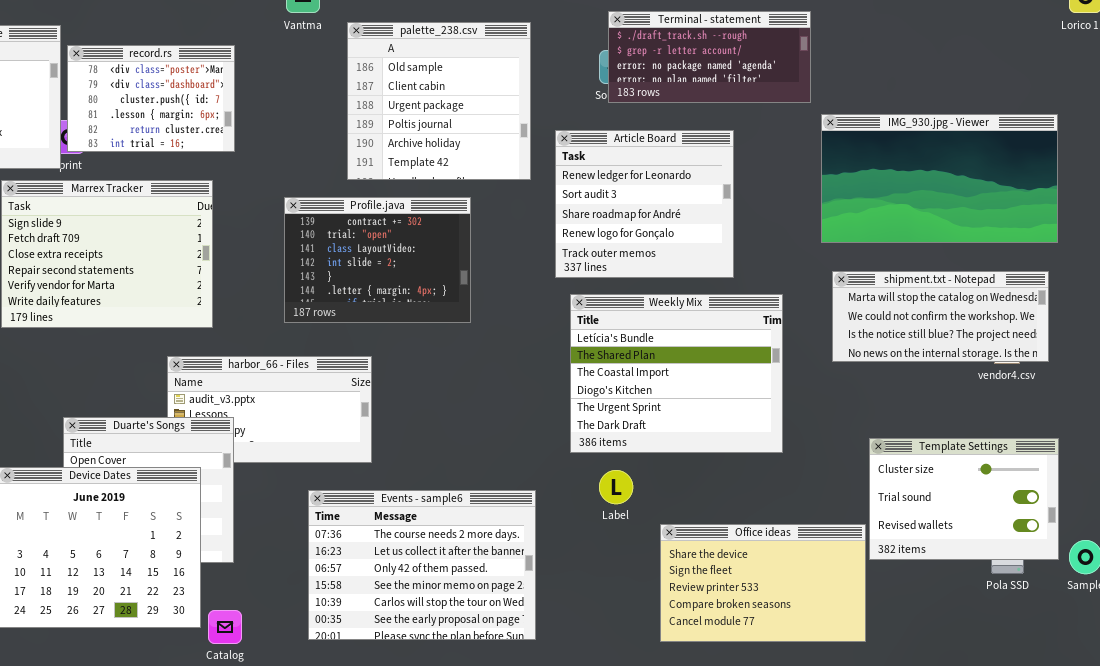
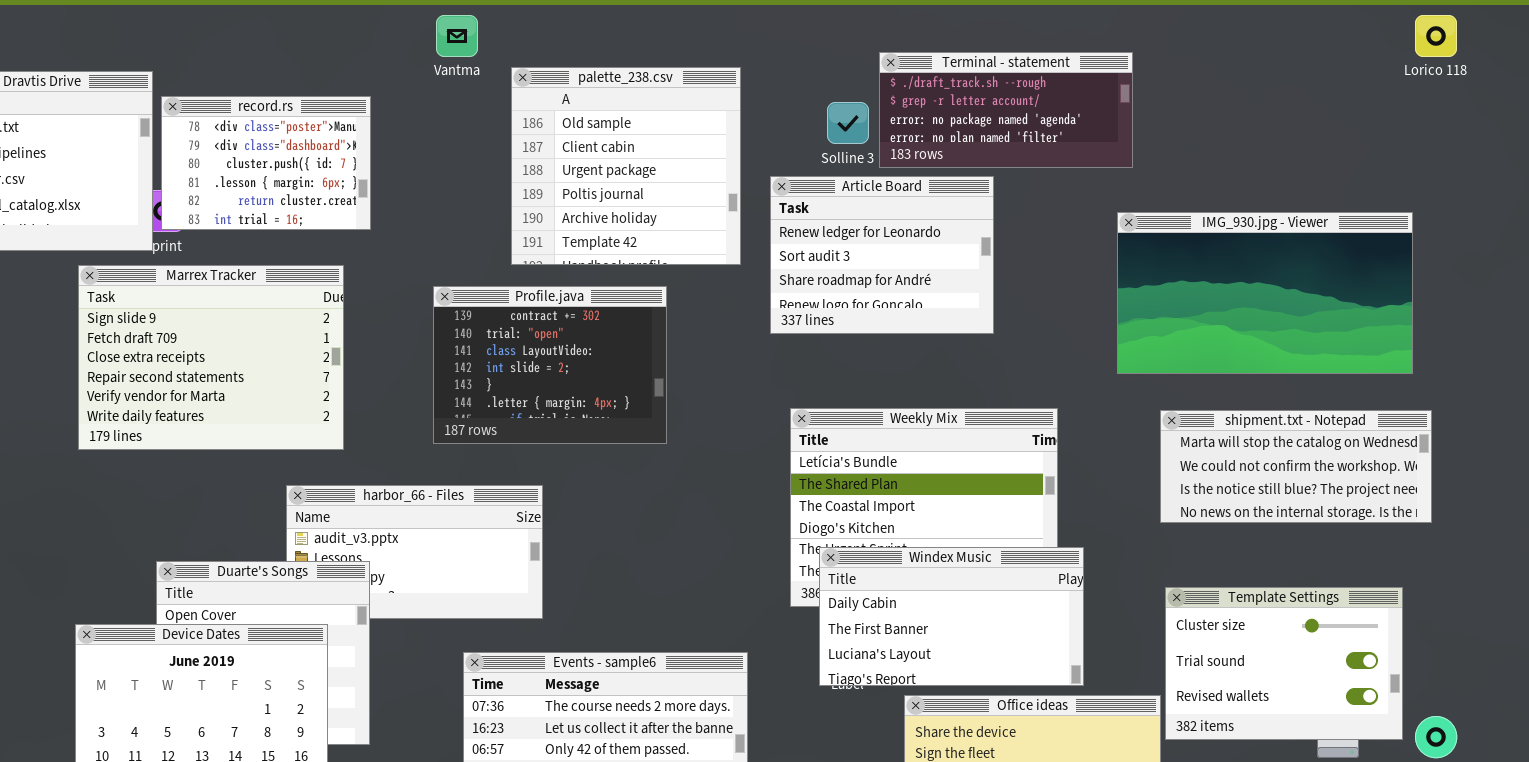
Terminal - statement: [608,11,811,103] -> [879,52,1133,168], moved
IMG_930.jpg - Viewer: [821,114,1058,243] -> [1117,212,1413,374], moved
Article Board: [555,130,734,278] -> [770,176,994,334], moved, resized
shipment.txt - Notepad: [832,271,1049,362] -> [1160,410,1432,523], moved
Windex Music: none -> [819,547,1084,686], opened

